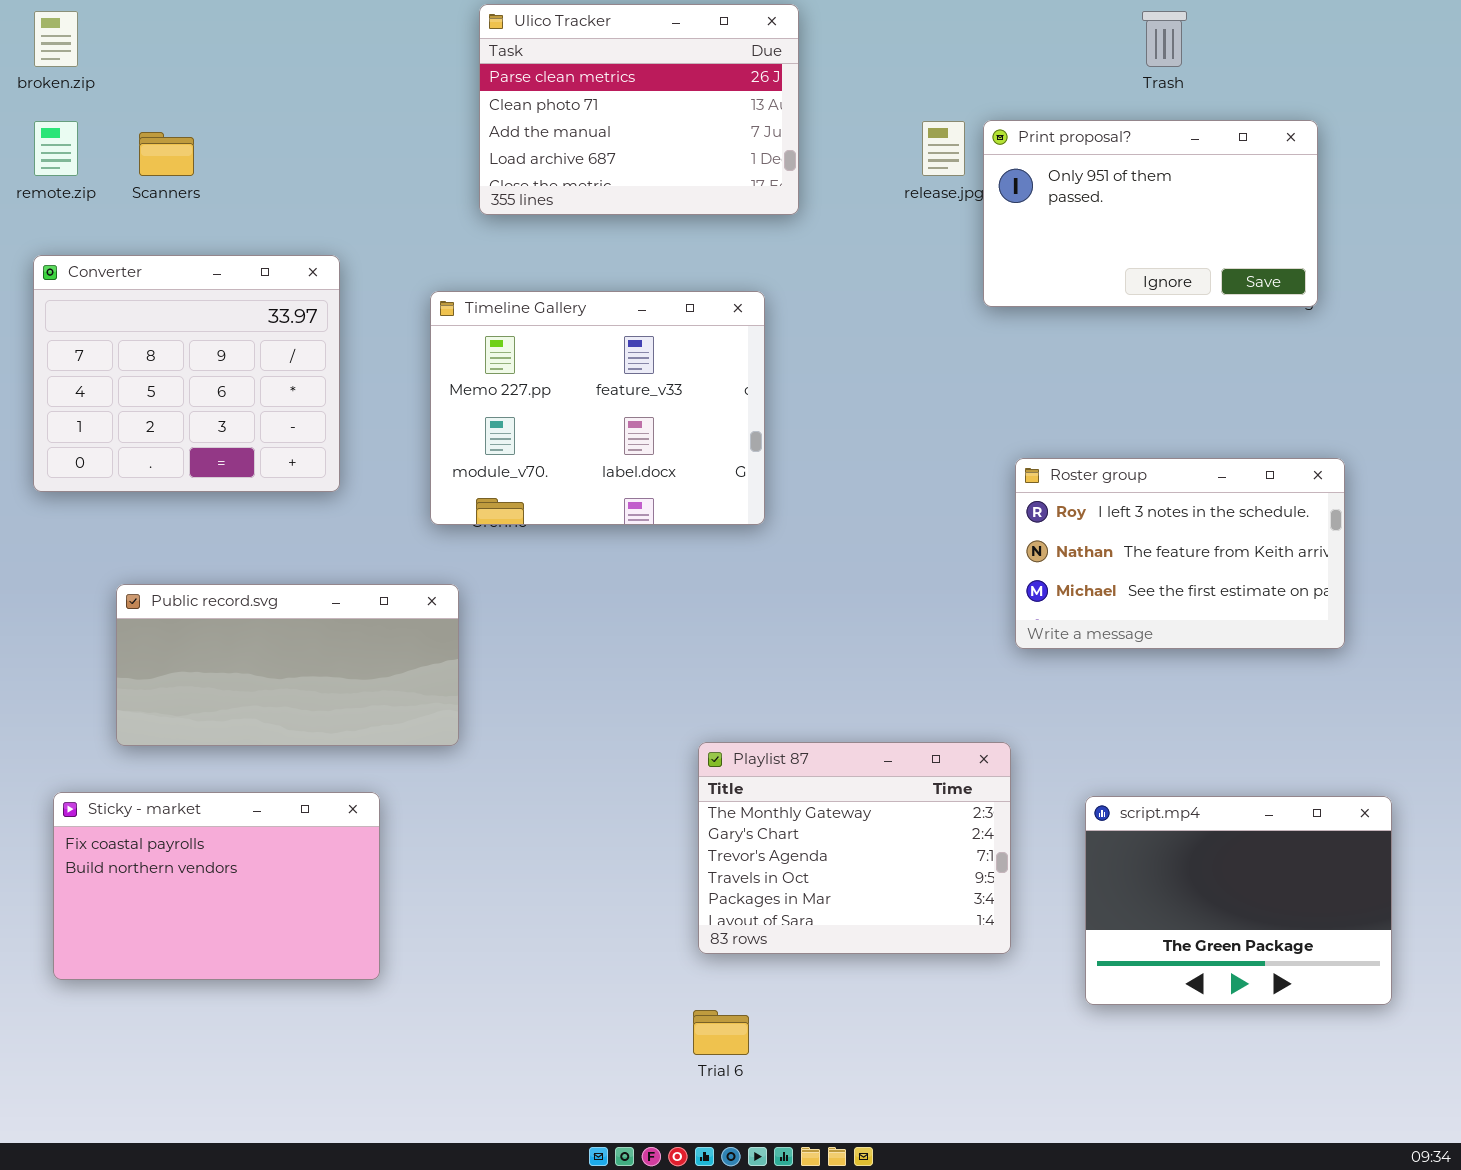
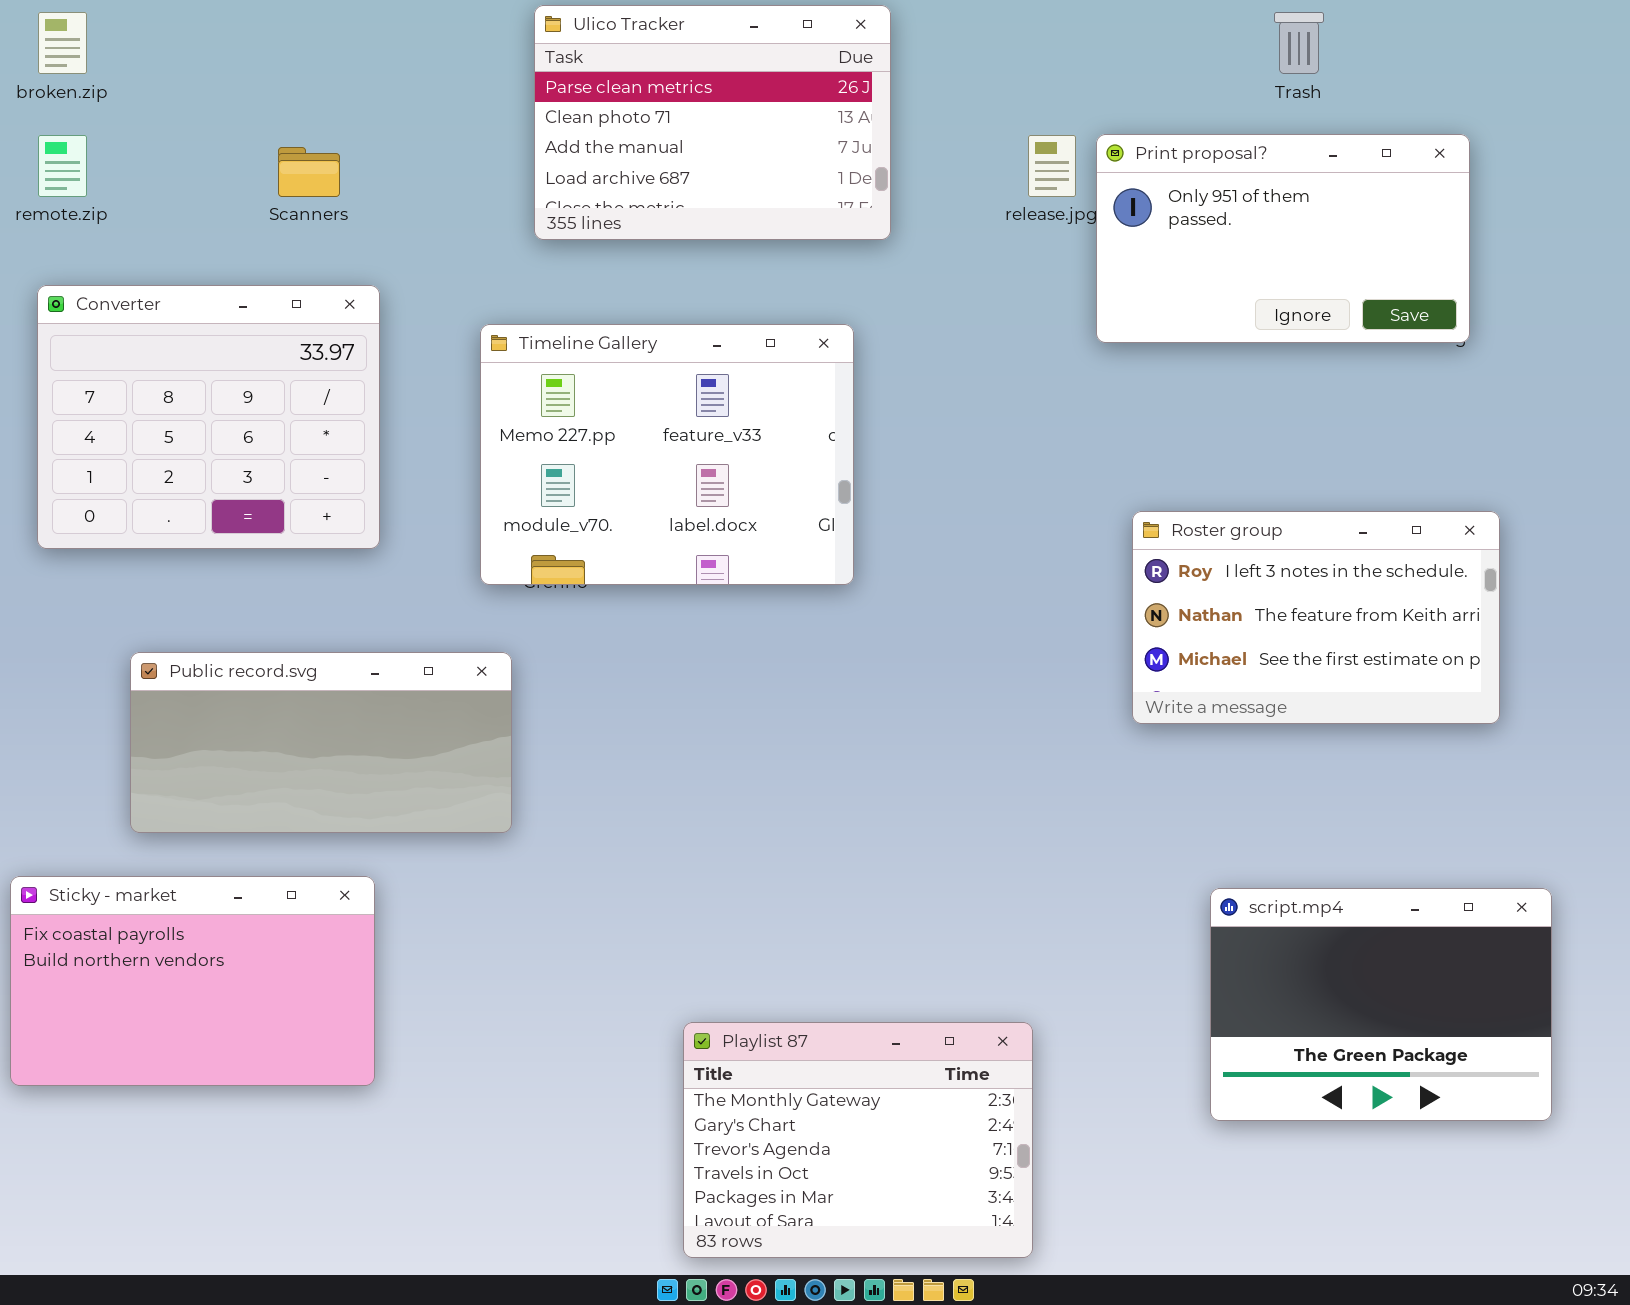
Scanners: [139,132,194,176] -> [278,147,340,197], moved
Playlist 87: [698,742,1011,954] -> [683,1022,1033,1258], moved
Sticky - market: [53,792,380,980] -> [10,876,375,1086], moved

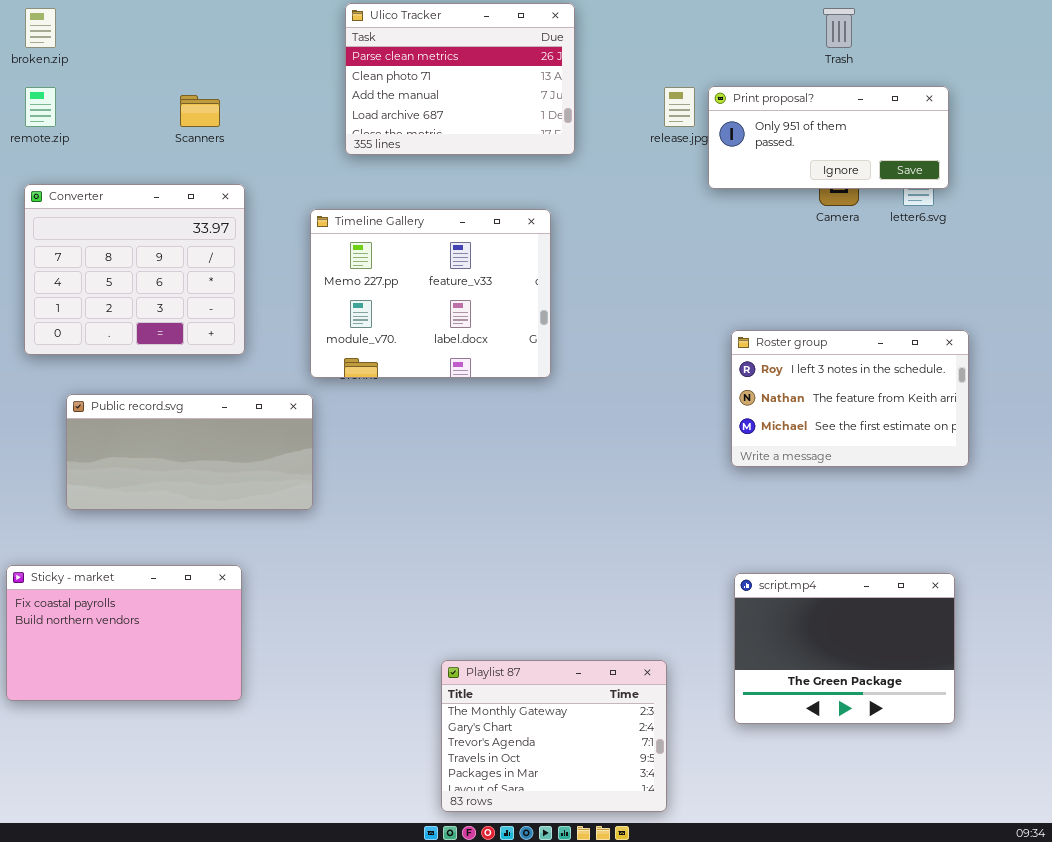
Print proposal?: [1096,134,1470,343] -> [708,86,949,189], resized
Public record.svg: [130,652,512,833] -> [66,394,313,510], moved
script.mp4: [1210,888,1552,1121] -> [734,573,955,724], moved

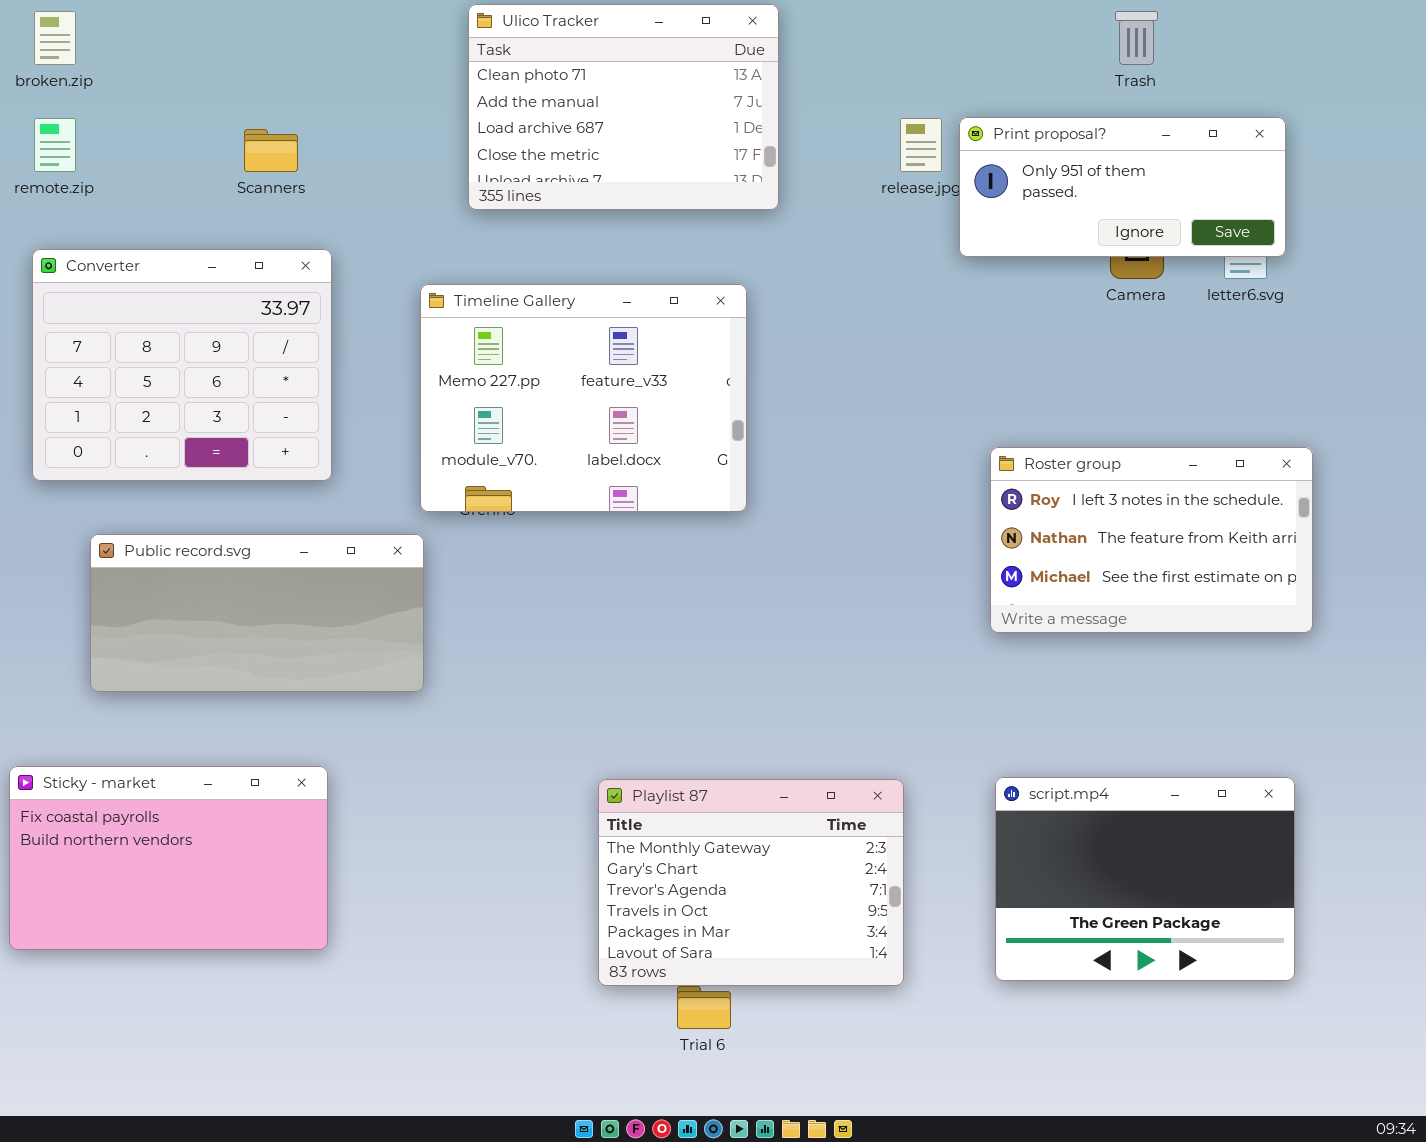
Ulico Tracker: [345,3,575,155] -> [468,4,779,210], scrolled down 1 row
Playlist 87: [441,660,667,812] -> [598,779,904,986], moved

